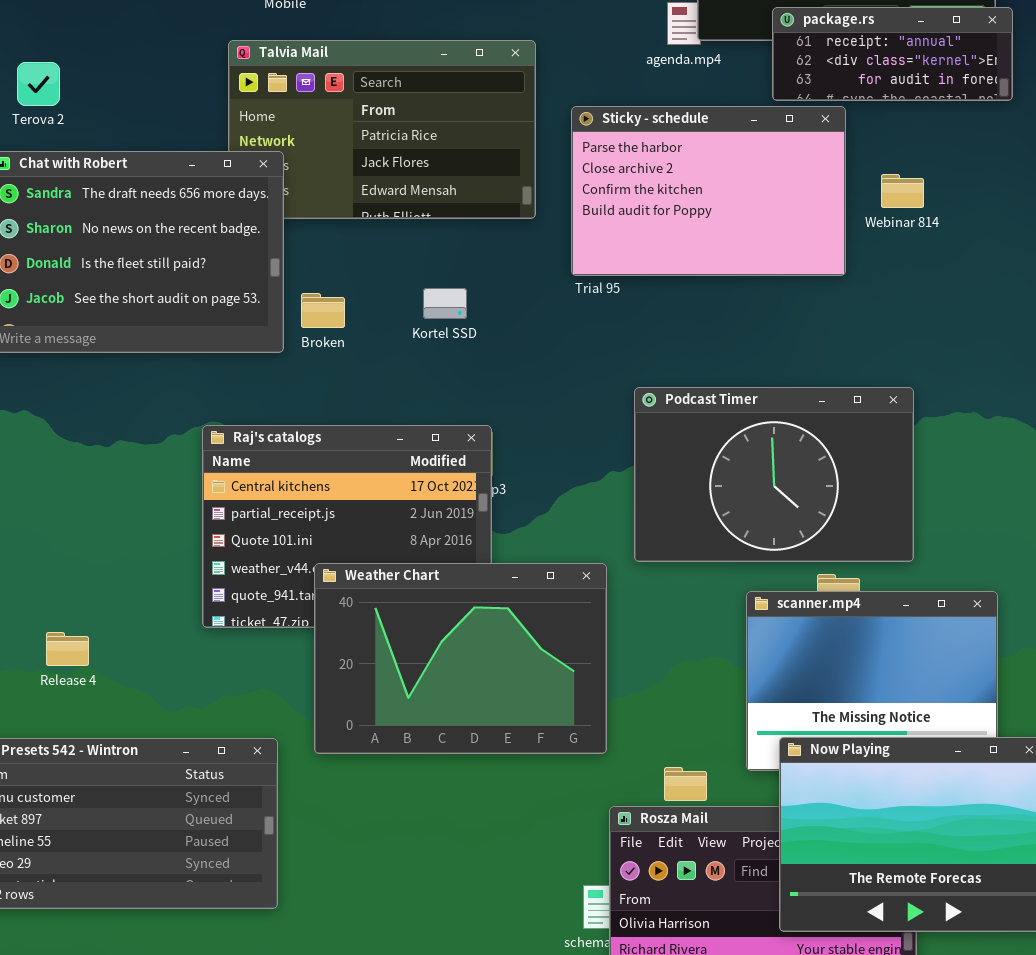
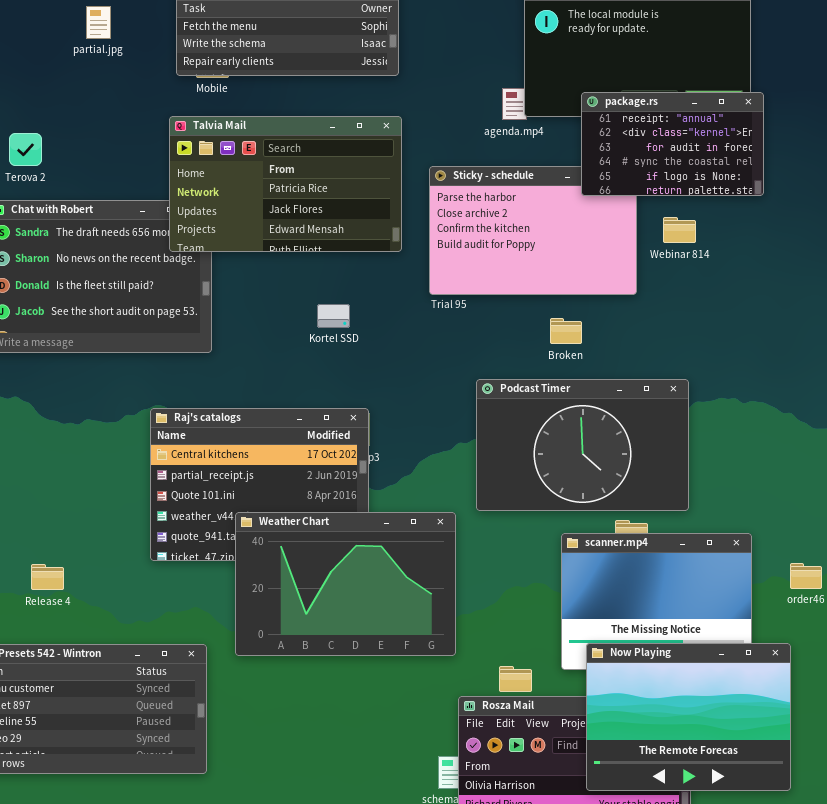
package.rs: [772,7,1013,101] -> [581,92,764,196], resized
Talvia Mail: [228,40,536,219] -> [169,116,402,252], raised
Broken: [301,293,345,328] -> [550,318,582,344], moved

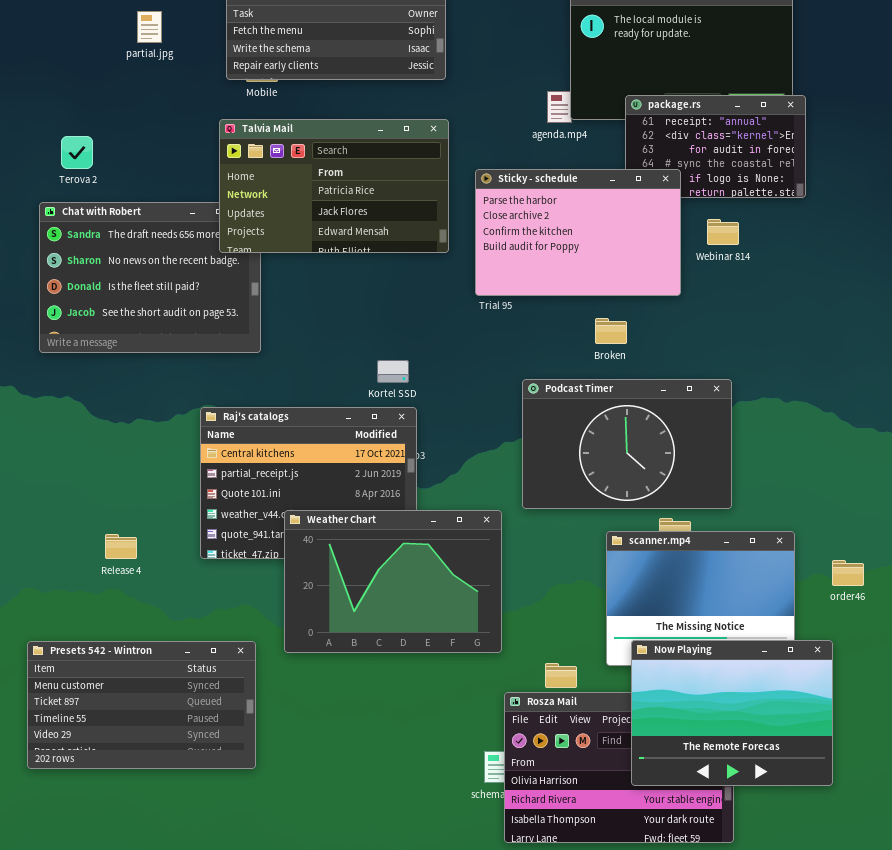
Sticky - schedule: [429,166,637,295] -> [475,169,681,296], raised
Kortel SSD: [317,304,350,328] -> [377,360,409,383], moved
Release 4: [31,564,64,590] -> [105,534,137,559], moved

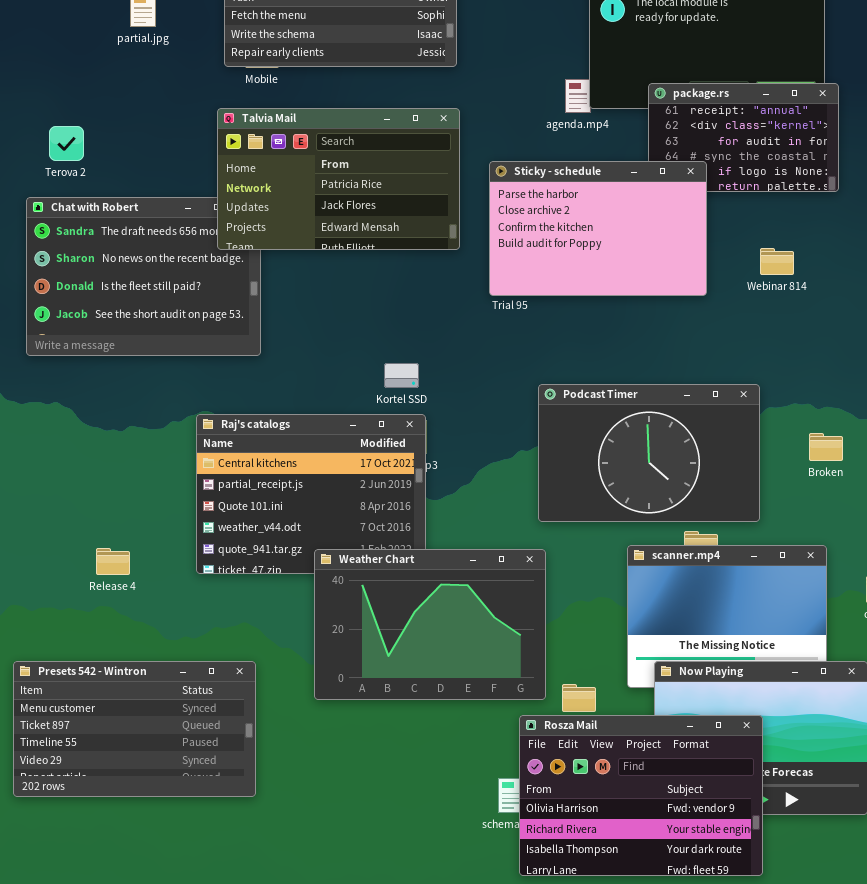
Webinar 814: [707,219,739,245] -> [760,248,794,275], moved
Broken: [595,318,627,344] -> [809,433,843,461], moved
Weather Chart: [284,510,502,653] -> [314,549,546,700], moved
Rosza Mail: [504,692,734,843] -> [519,715,763,876], raised

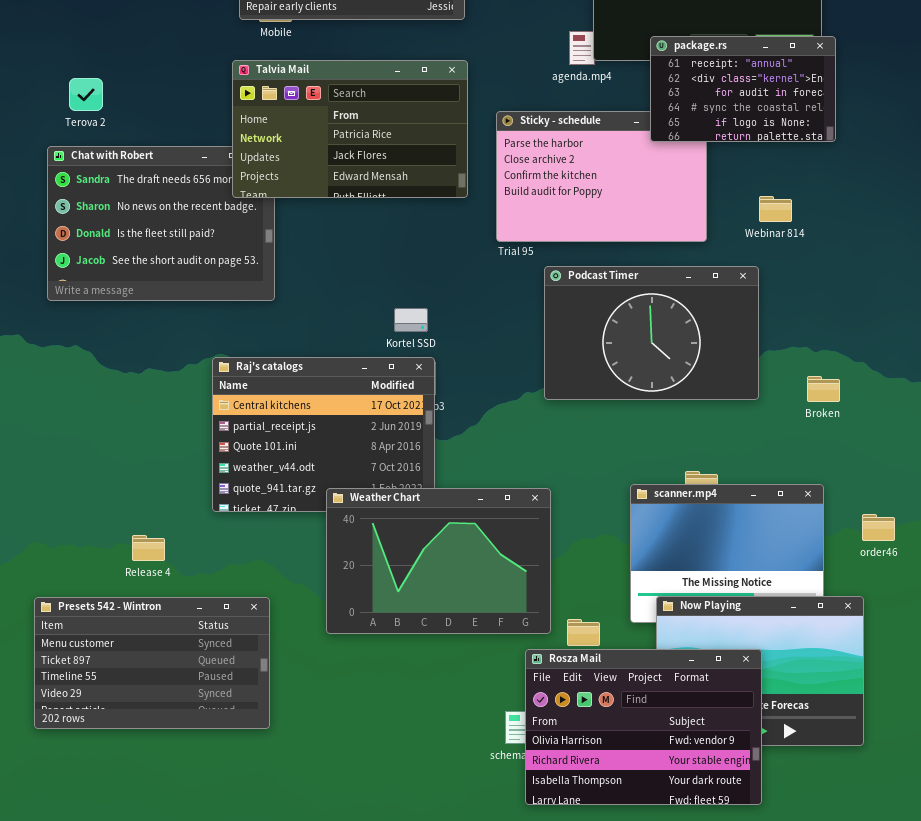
package.rs: [648,83,839,192] -> [650,36,836,142], raised
Podcast Timer: [538,384,760,522] -> [544,266,759,400], moved
Release 4: [96,548,130,575] -> [132,535,165,561], moved

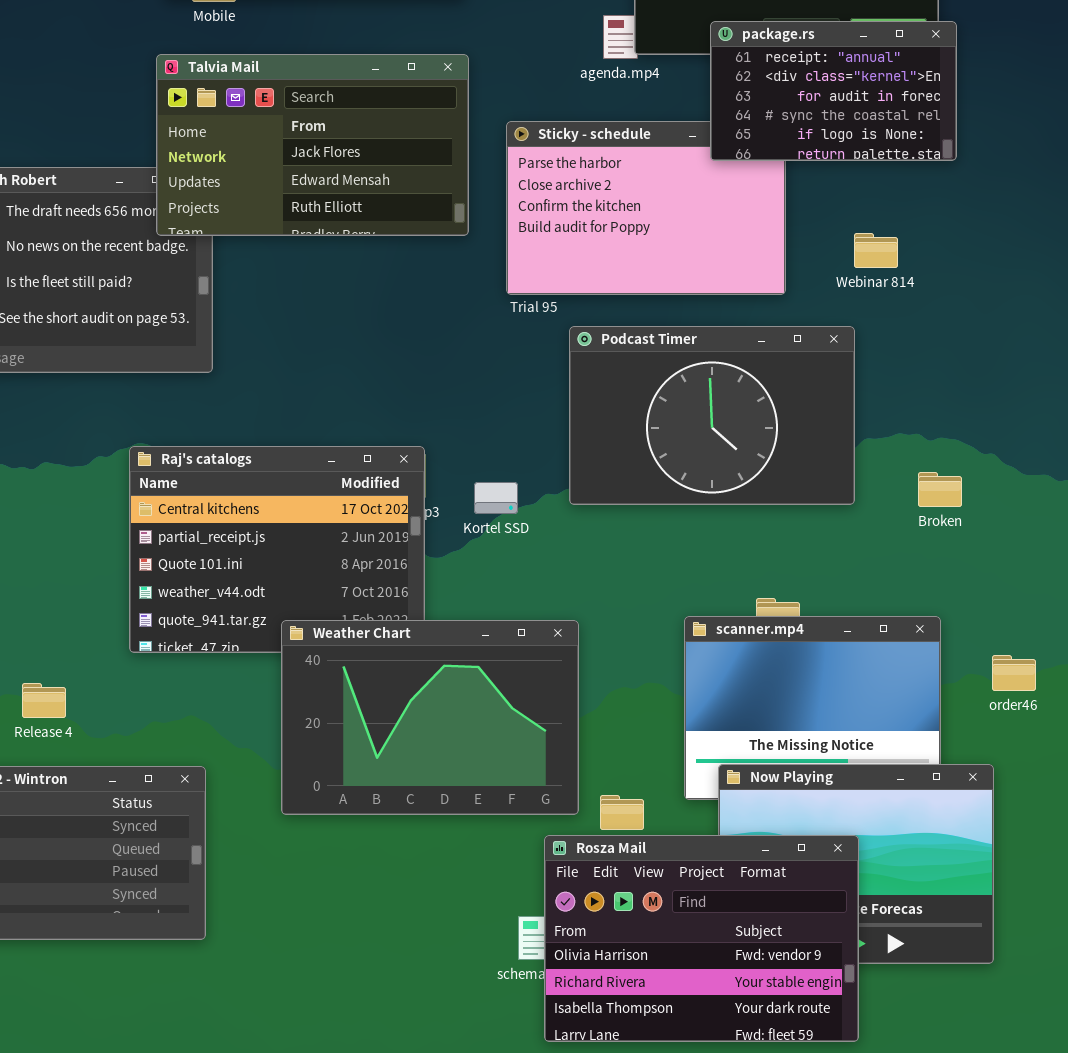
Talvia Mail: [232,60,468,198] -> [156,54,469,236], scrolled down 1 row
Kortel SSD: [394,308,428,332] -> [474,482,518,514], moved

